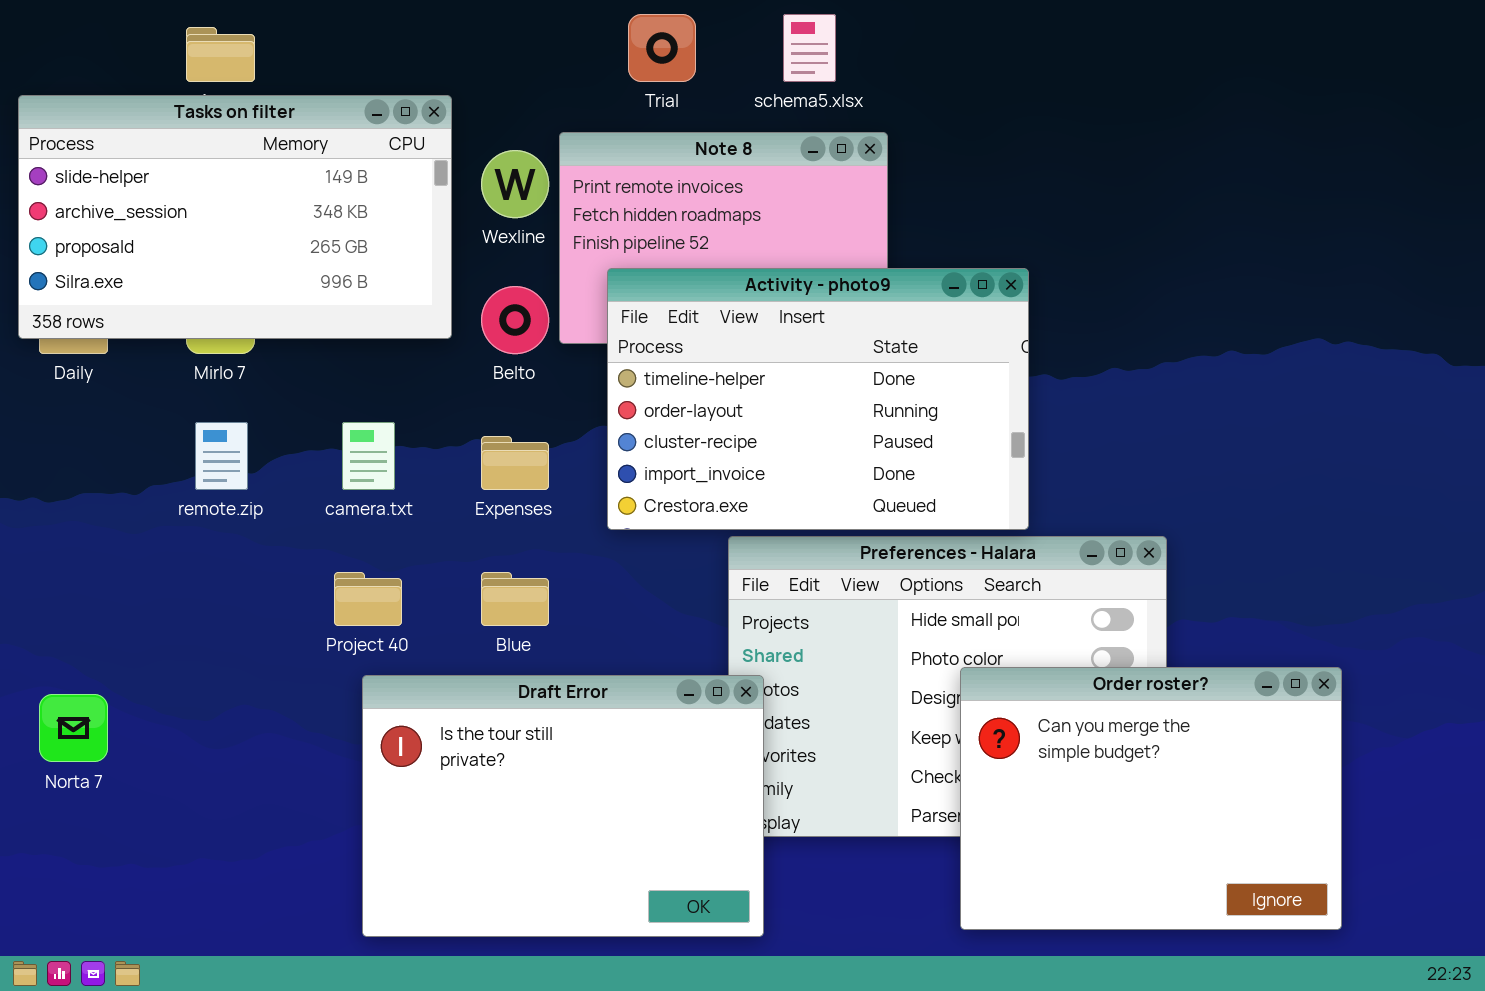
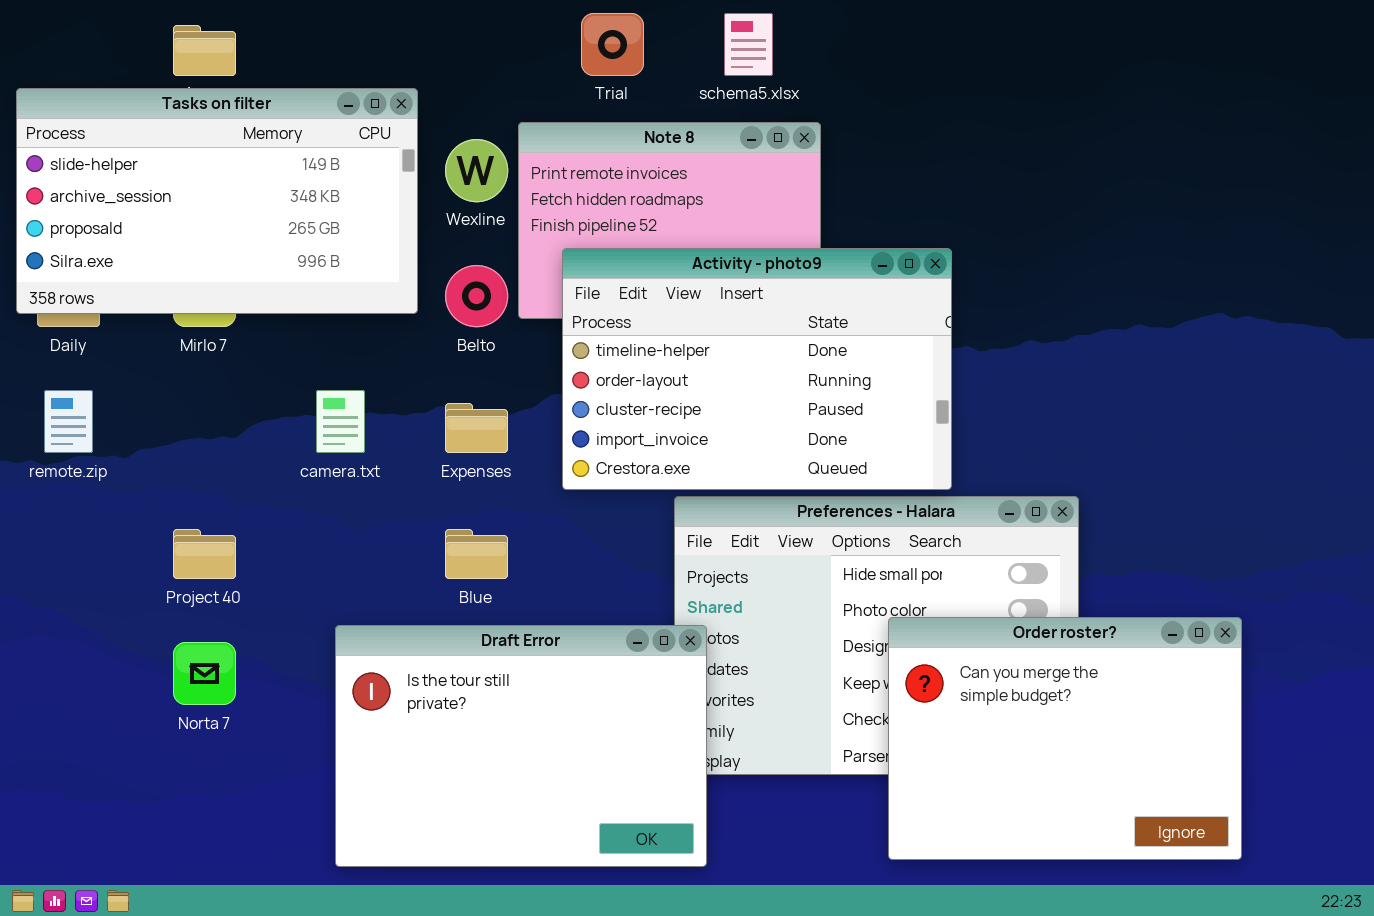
remote.zip: [195,422,248,490] -> [44,390,93,453], moved
Project 40: [334,572,402,626] -> [173,529,236,579], moved
Norta 7: [39,694,108,762] -> [173,642,236,705], moved

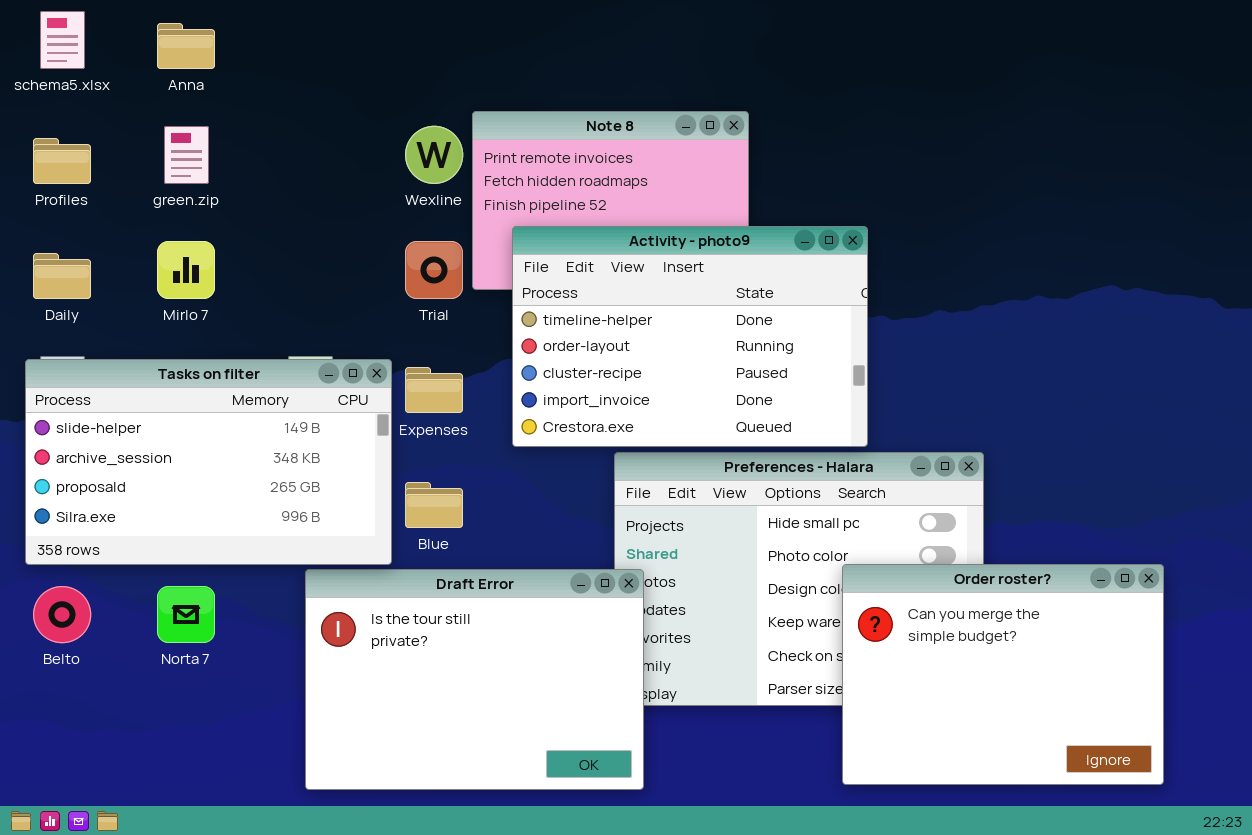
Trial: [581,13,644,76] -> [405,241,463,299], moved
schema5.xlsx: [724,13,773,76] -> [40,11,85,69], moved
Tasks on filter: [16,88,418,314] -> [25,359,392,565], moved
Belto: [445,265,508,327] -> [33,586,91,643], moved
Order roster?: [888,617,1242,860] -> [842,564,1164,785], moved

